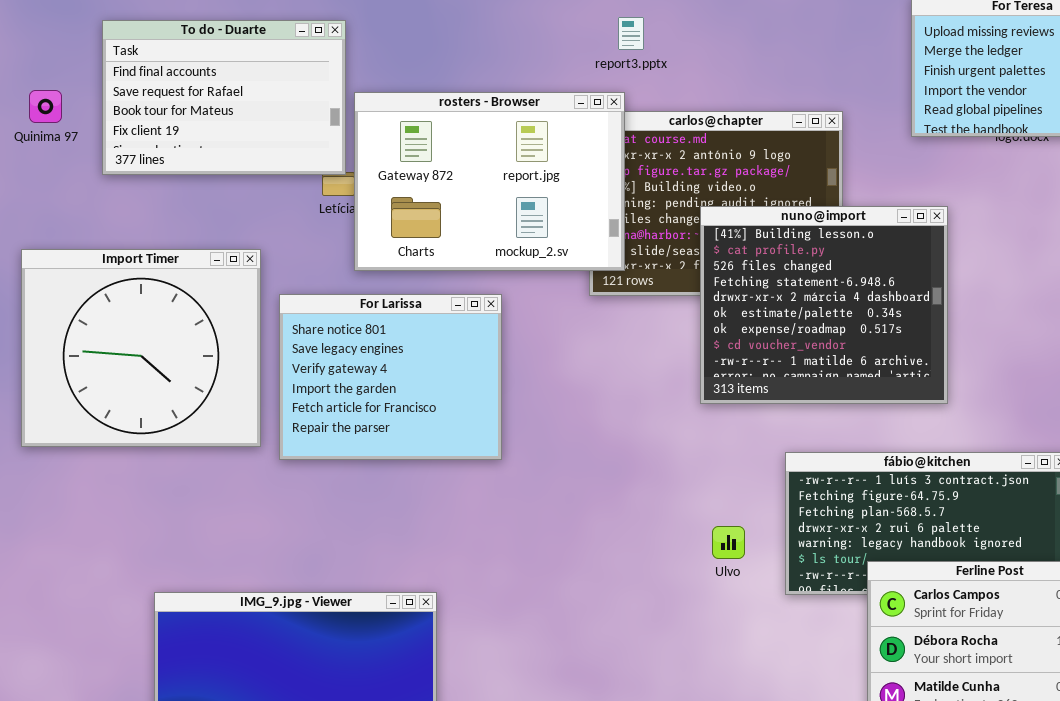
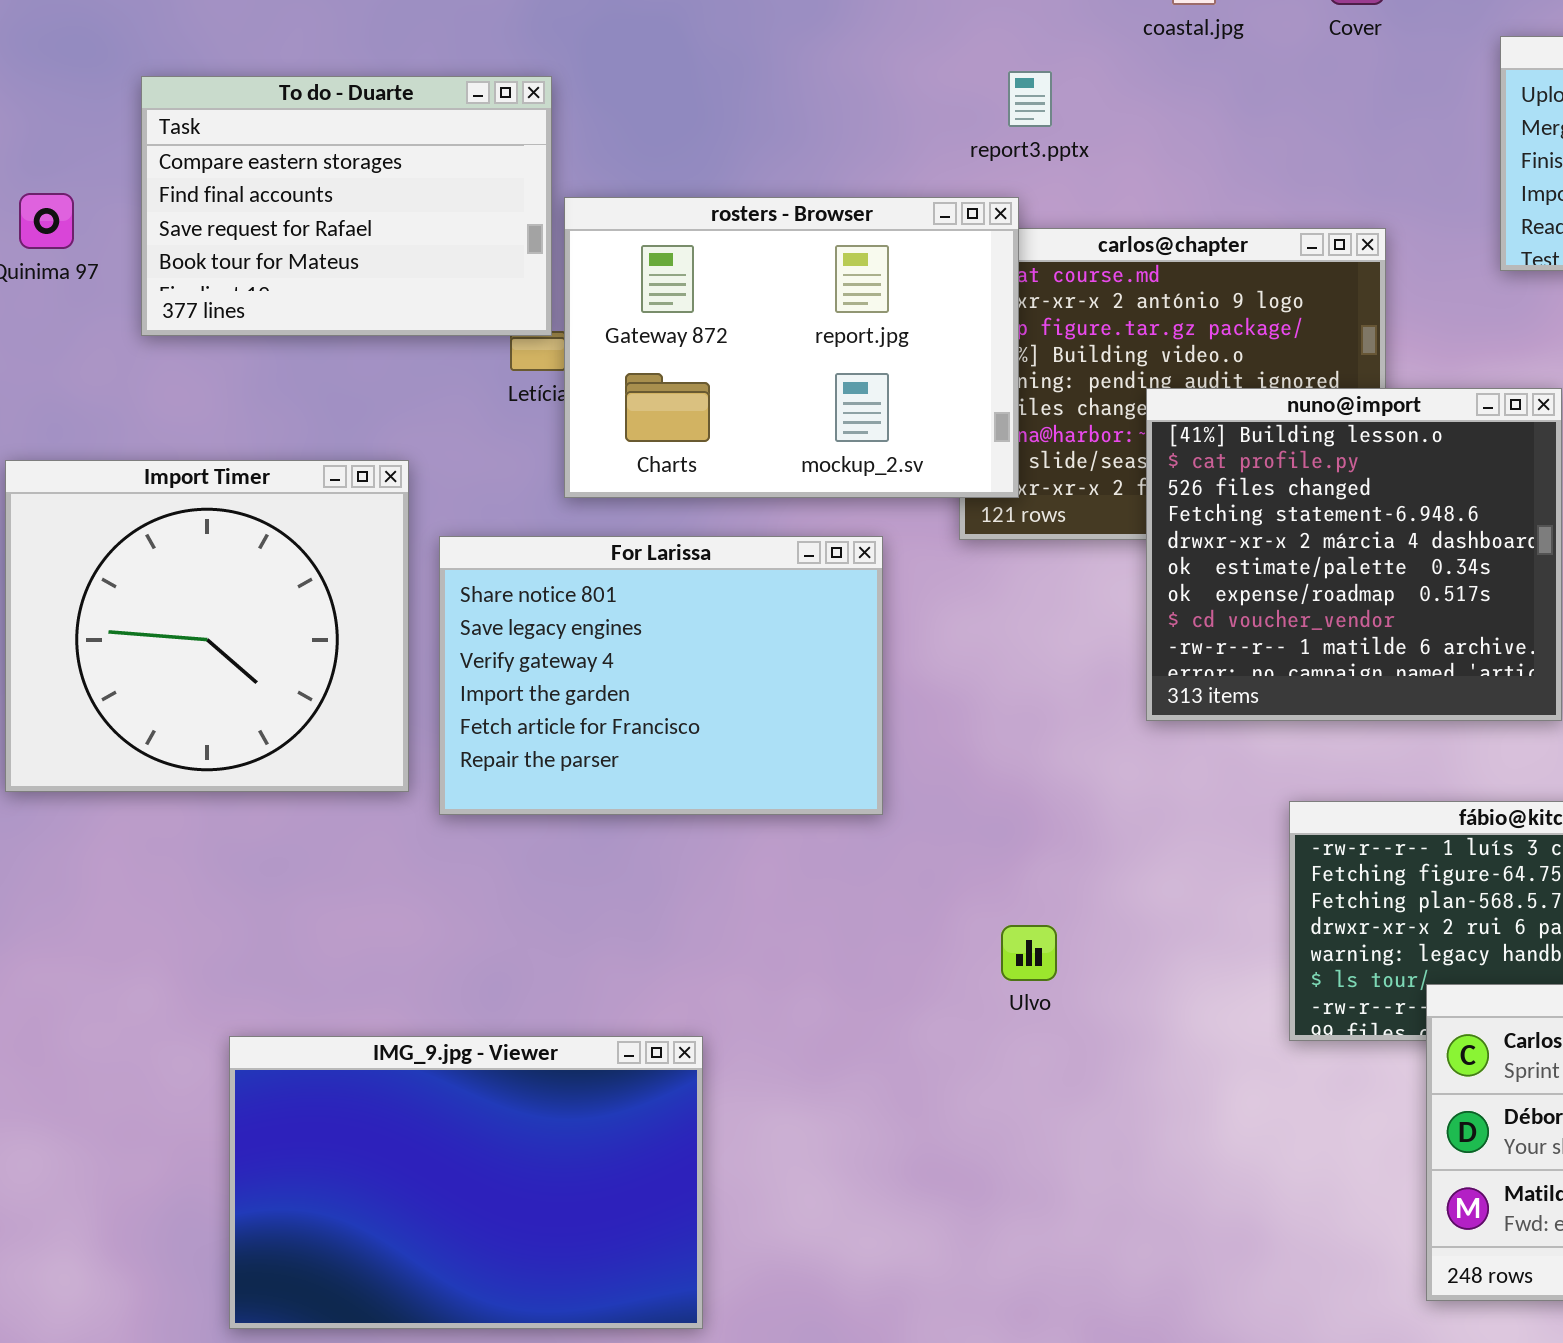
To do - Duarte: [102,20,346,175] -> [141,76,552,336], scrolled up 1 row
For Larissa: [279,294,502,460] -> [439,536,883,815], resized
Ulvo: [712,526,745,559] -> [1001,925,1057,981], moved

